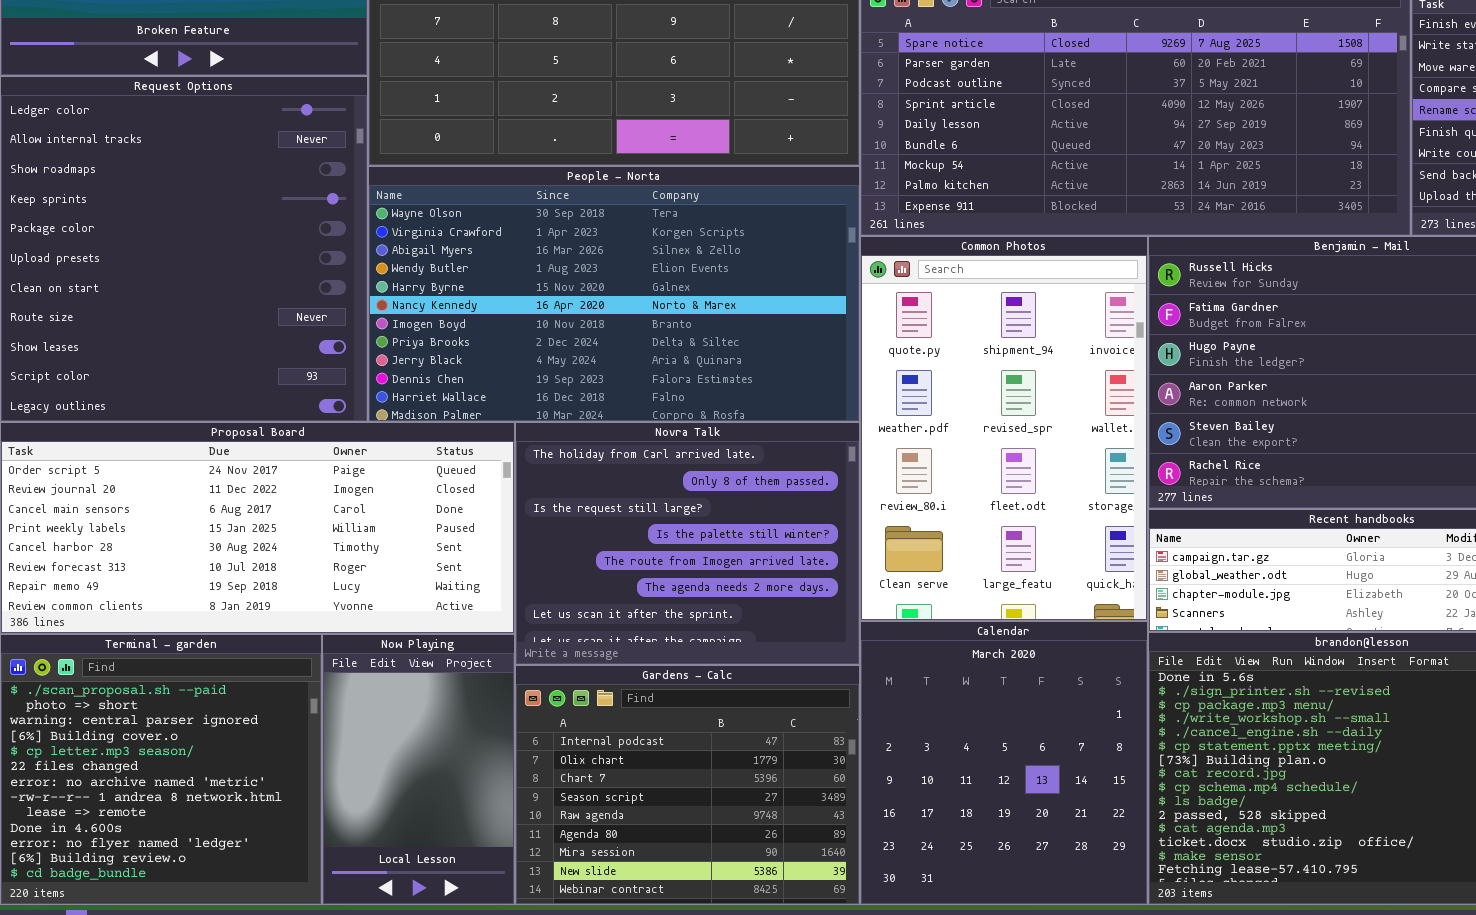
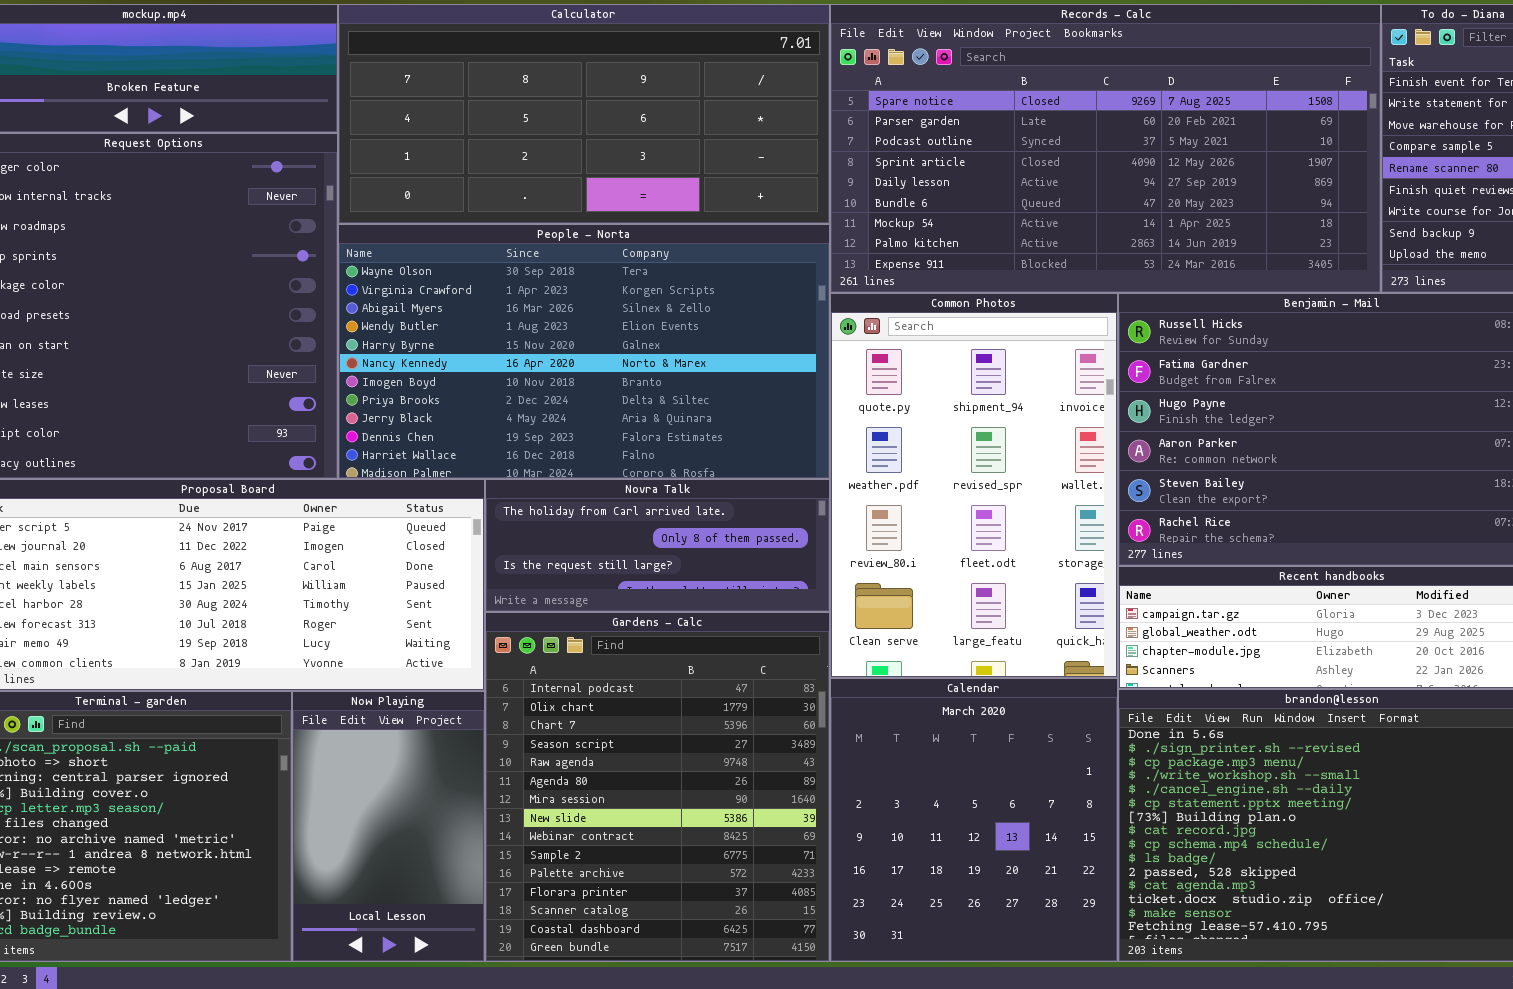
Novra Talk: [515,422,860,665] -> [485,479,830,612], resized
Gardens - Calc: [515,665,860,905] -> [485,612,830,962], resized

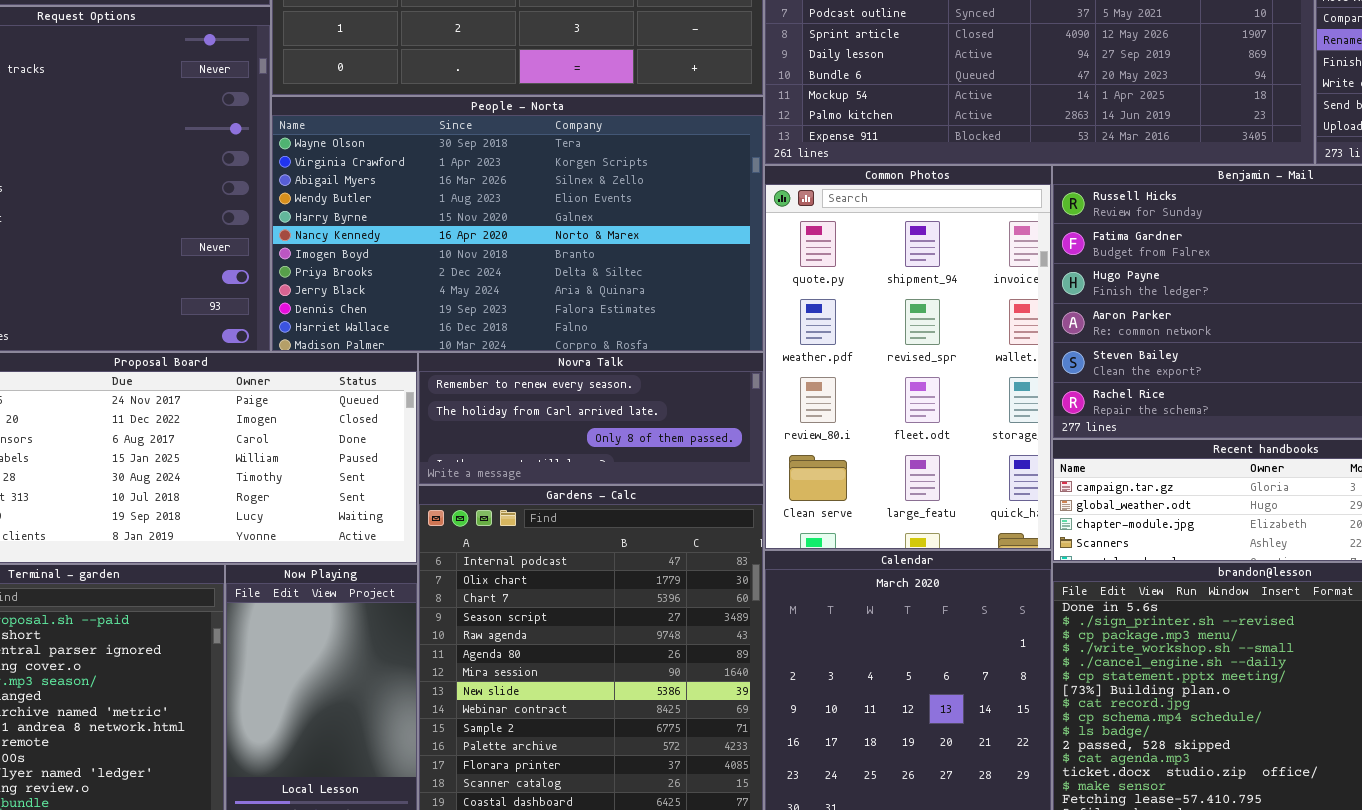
Novra Talk: [485,479,830,612] -> [418,352,764,485], scrolled up 1 row

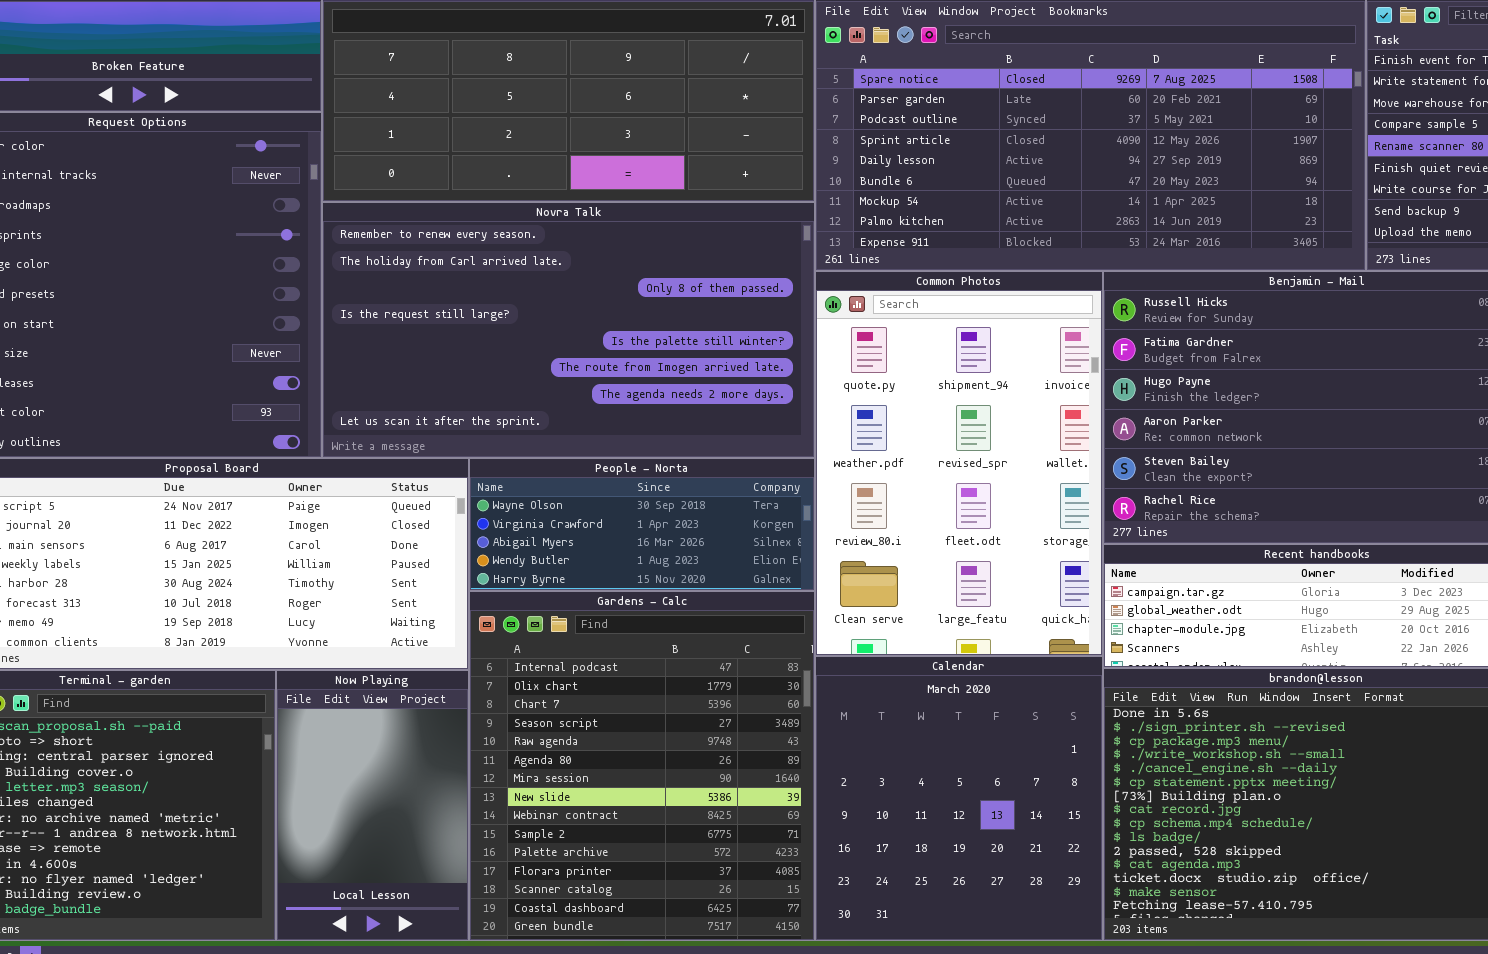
People - Norta: [271,96,764,352] -> [469,458,815,591], moved, resized
Novra Talk: [418,352,764,485] -> [322,202,815,458], moved, resized

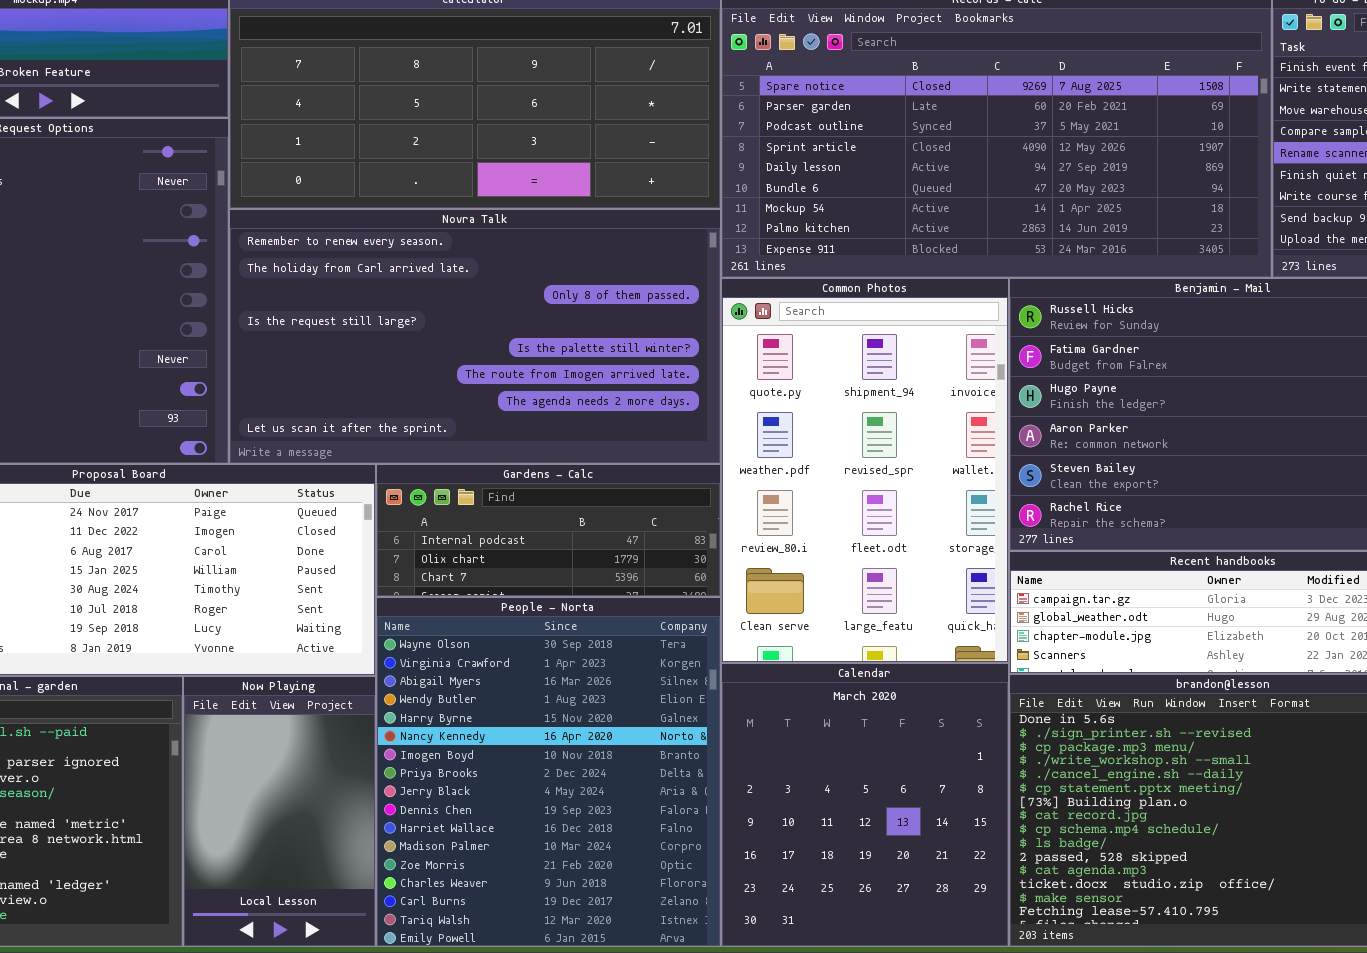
People - Norta: [469,458,815,591] -> [376,597,721,947], moved, resized
Gardens - Calc: [469,591,815,941] -> [376,464,721,597], moved, resized

